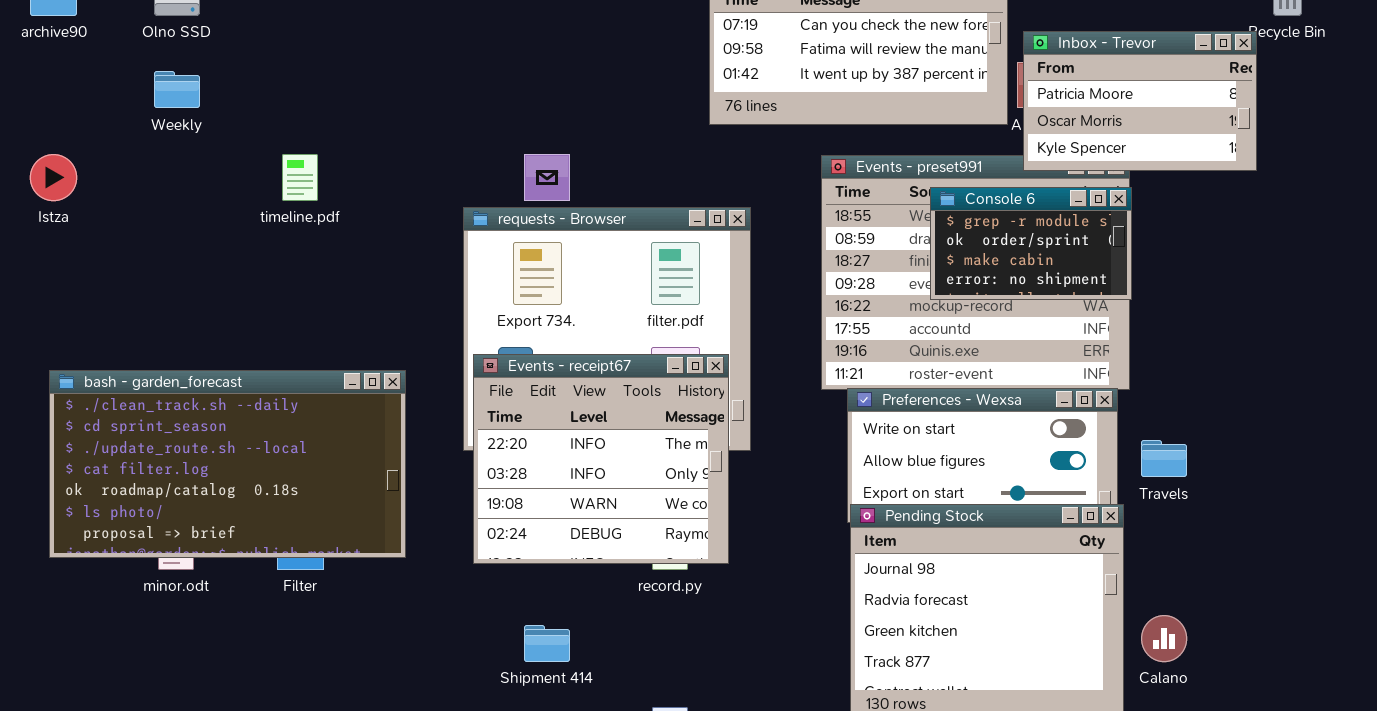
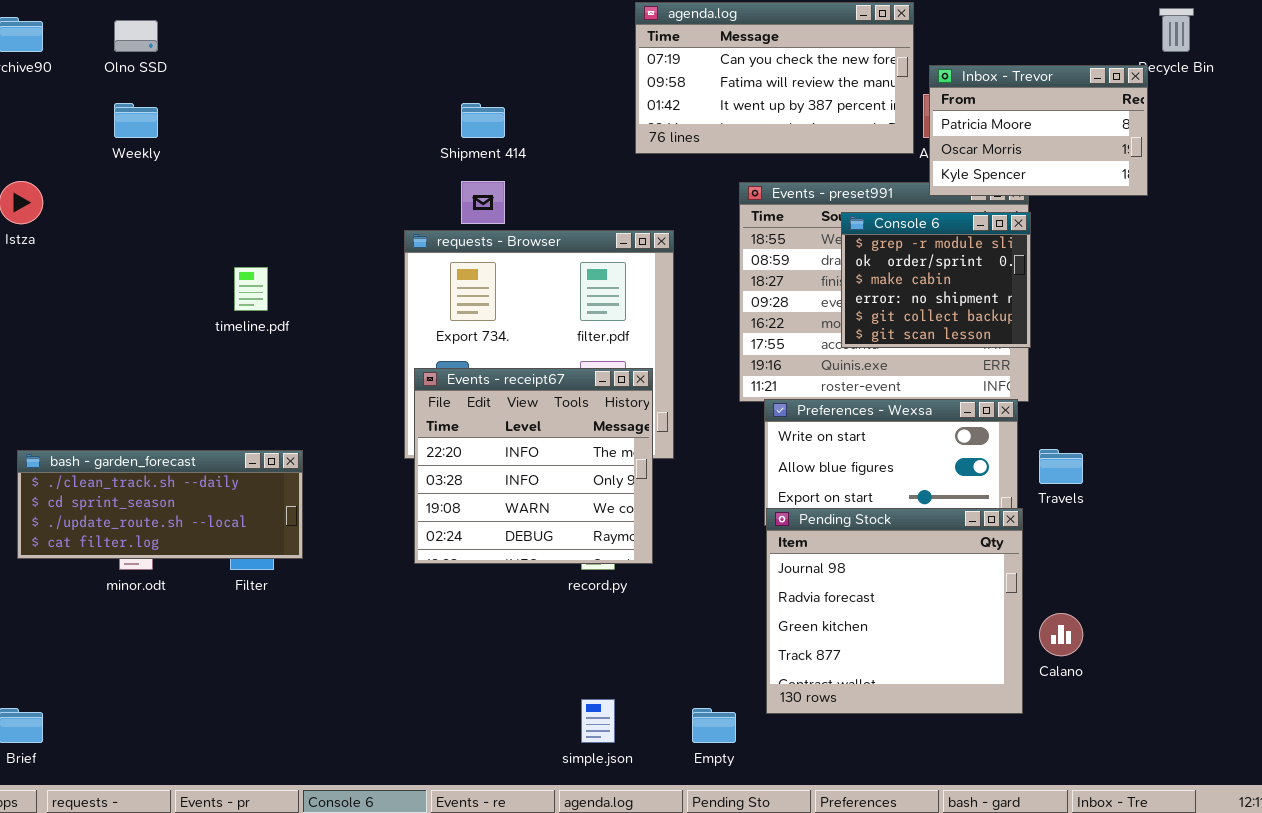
timeline.pdf: [282,154,318,201] -> [234,267,268,311], moved
Console 6: [930,187,1132,300] -> [841,212,1031,348], resized
bash - garden_forecast: [49,370,406,558] -> [17,450,303,559], resized
Shipment 414: [524,625,570,662] -> [461,103,505,138], moved

